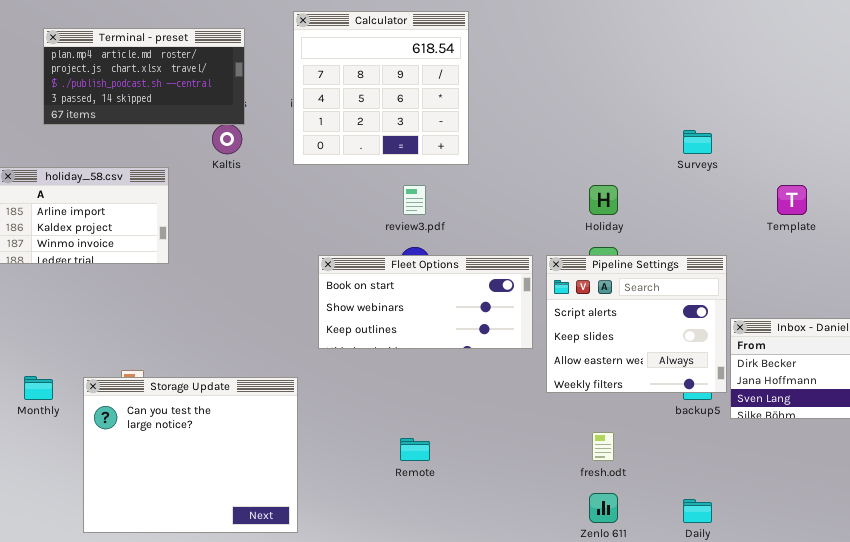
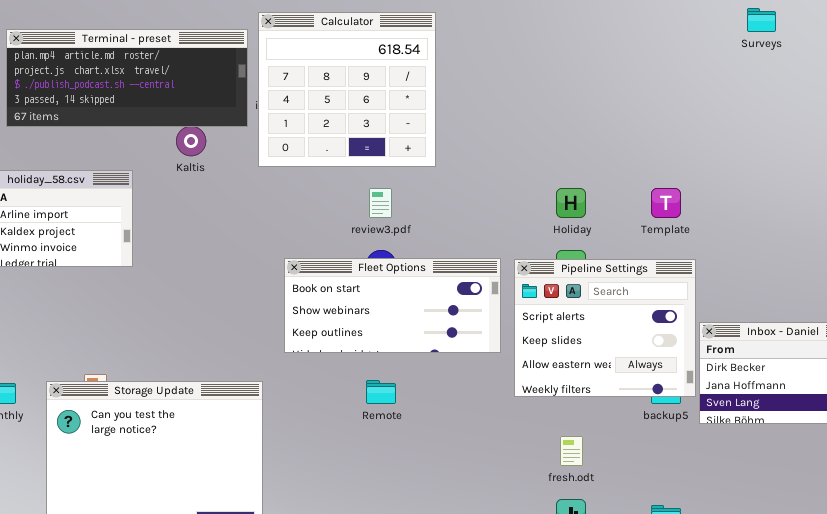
Terminal - preset: [43,28,245,125] -> [6,29,248,127], resized
Surveys: [683,130,712,154] -> [747,8,776,32], moved
Template: [777,185,807,215] -> [651,188,681,218], moved
Remote: [400,438,430,461] -> [366,380,396,404], moved

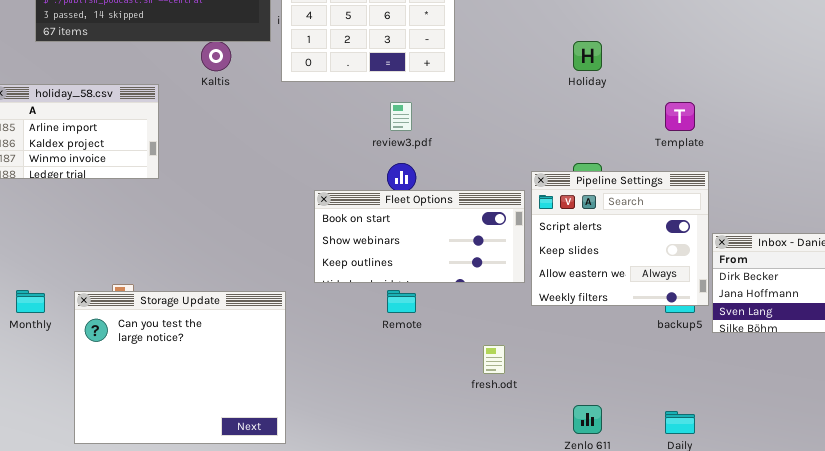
Holiday: [556,188,586,218] -> [573,41,602,71], moved
Fleet Options: [284,258,501,353] -> [314,190,525,283], moved
fresh.odt: [560,436,583,466] -> [483,345,505,374], moved

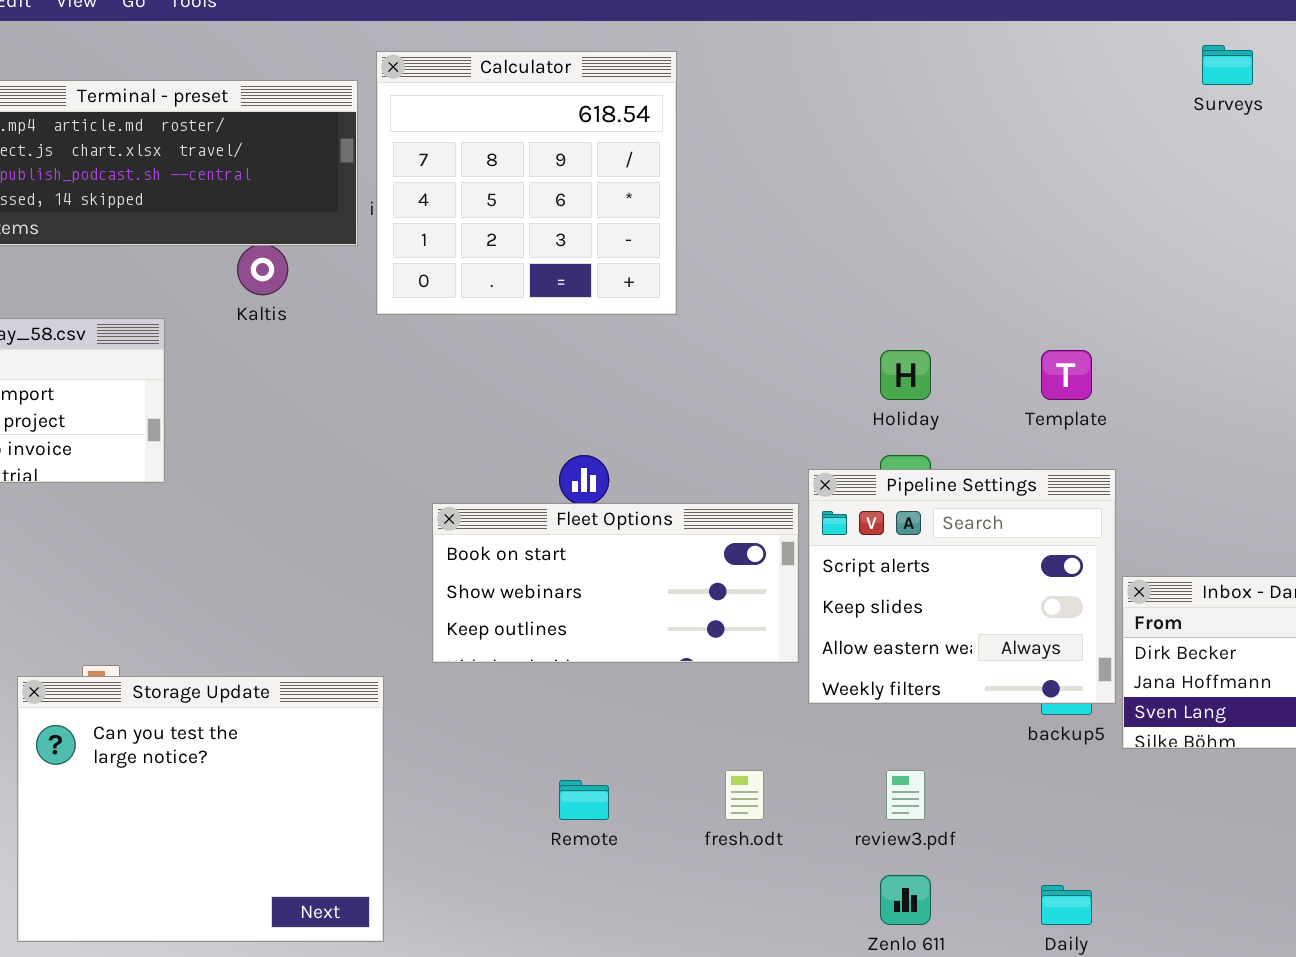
Holiday: [573,41,602,71] -> [880,350,931,400], moved
review3.pdf: [390,102,412,131] -> [886,770,925,820], moved
Remote: [387,290,416,313] -> [559,780,609,820], moved

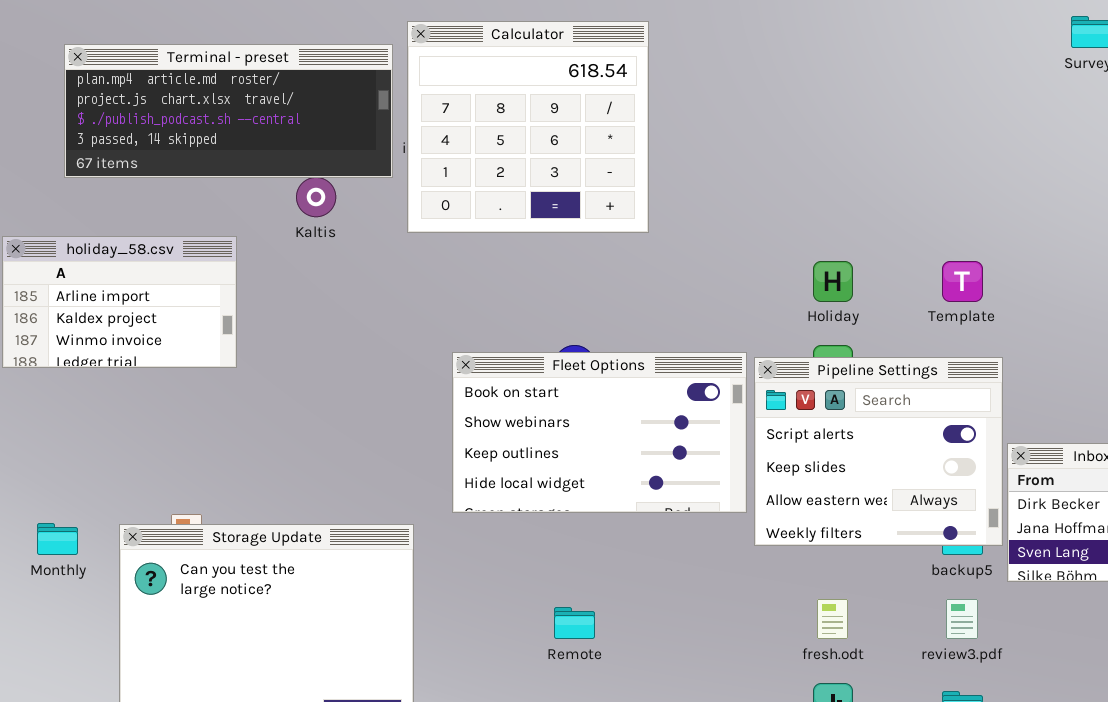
Fleet Options: [432,503,799,663] -> [452,352,747,513], resized
fresh.odt: [725,770,764,820] -> [817,599,848,639], moved
review3.pdf: [886,770,925,820] -> [946,599,978,639], moved

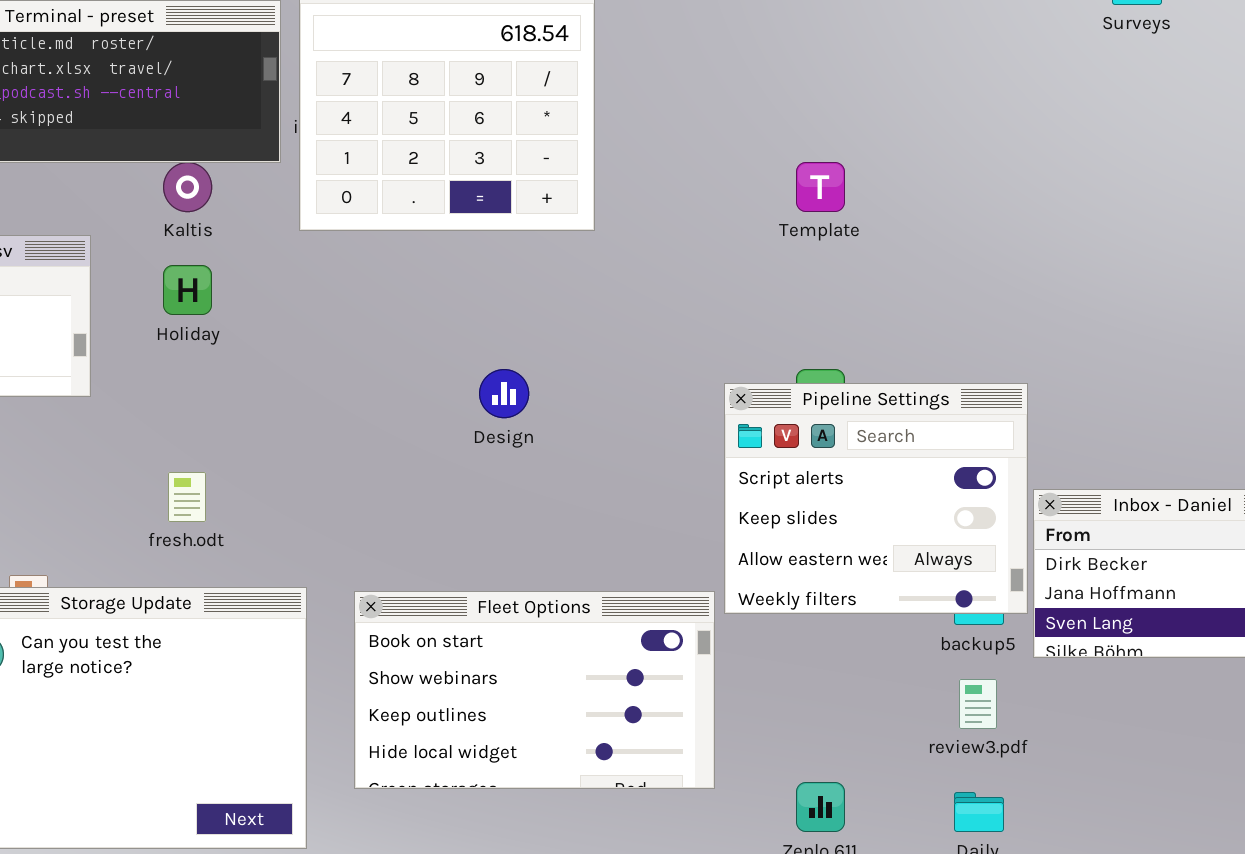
Holiday: [813,261,853,302] -> [163,265,212,315], moved
Template: [942,261,983,302] -> [796,162,845,212], moved
Fleet Options: [452,352,747,513] -> [354,591,715,789], moved
fresh.odt: [817,599,848,639] -> [168,472,206,522], moved

